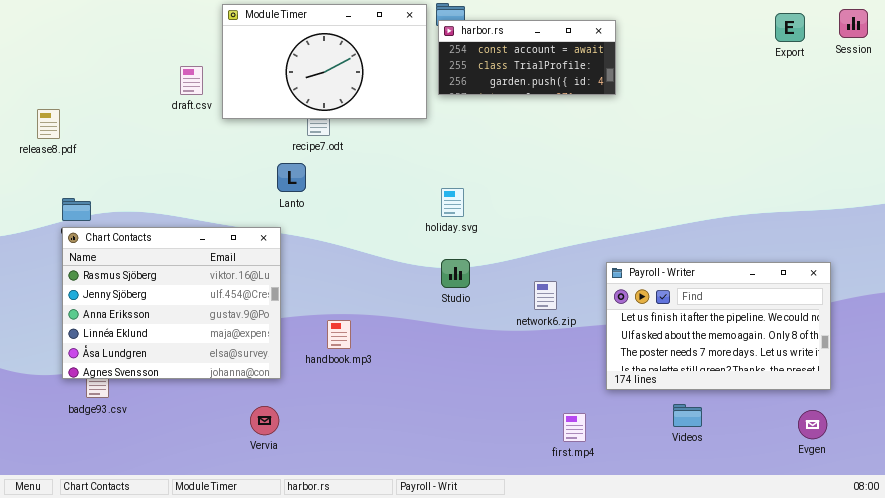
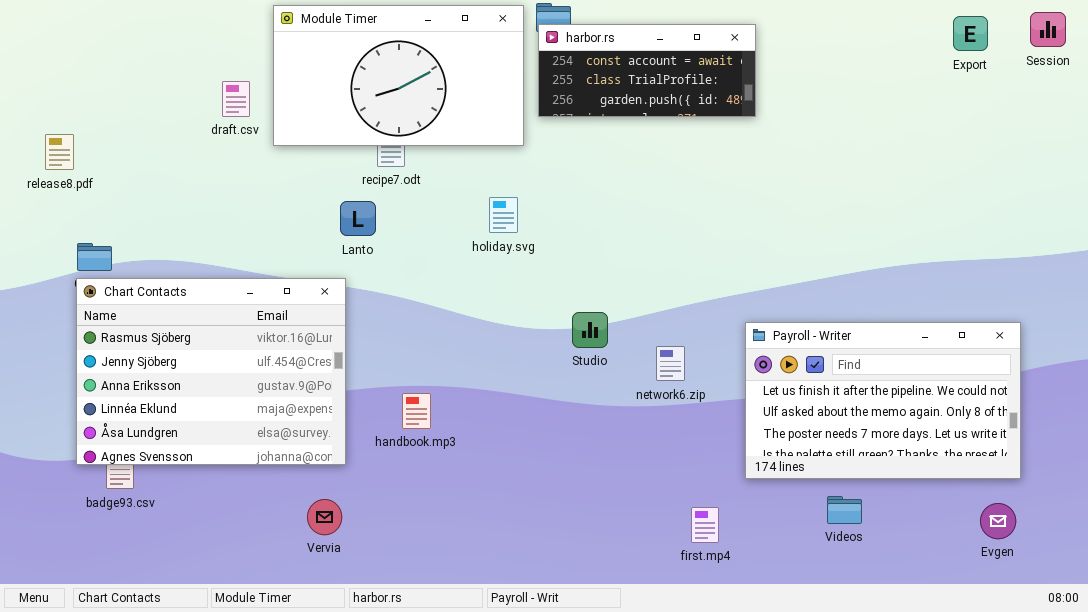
holiday.svg: [441,188,464,217] -> [489,197,518,233], moved
Studio: [441,259,470,288] -> [572,312,608,348], moved

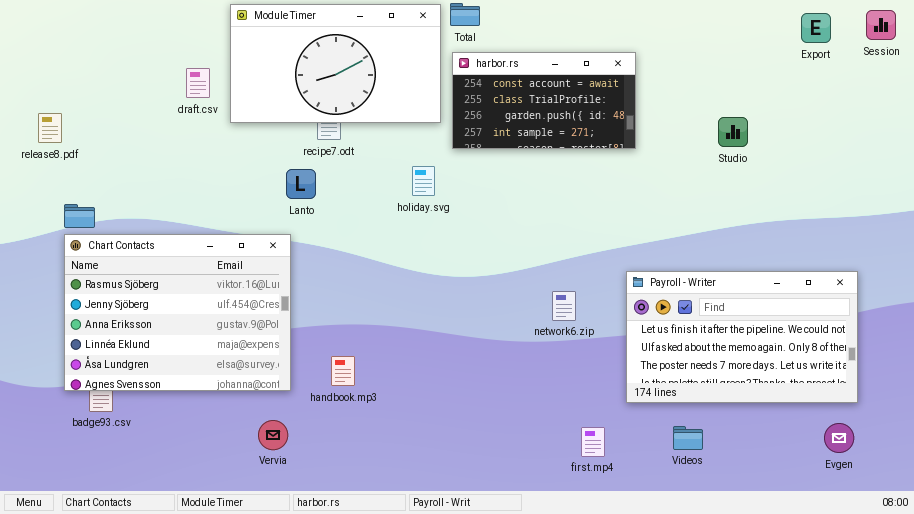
harbor.rs: [538,24,756,117] -> [452,52,636,149], moved, resized
Studio: [572,312,608,348] -> [718,117,748,147], moved
handbook.mp3: [402,393,431,429] -> [331,356,355,386], moved
Videos: [827,496,862,524] -> [673,426,703,450], moved

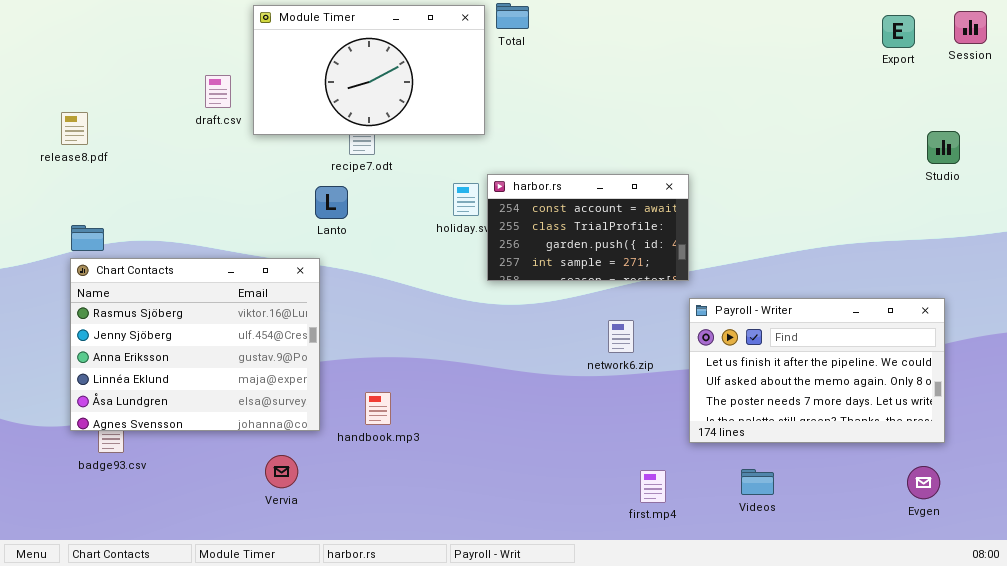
harbor.rs: [452,52,636,149] -> [487,174,689,281], moved
release8.pdf: [38,113,62,143] -> [61,112,88,145], moved
Studio: [718,117,748,147] -> [927,131,960,164], moved
Vervia: [258,420,288,450] -> [265,455,298,488], moved

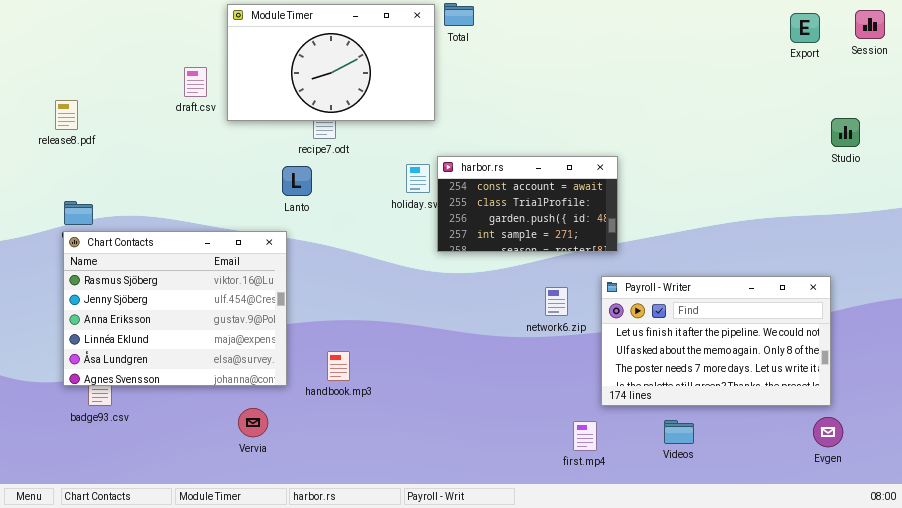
Payroll - Writer: [689,298,945,443] -> [601,276,831,406], moved

